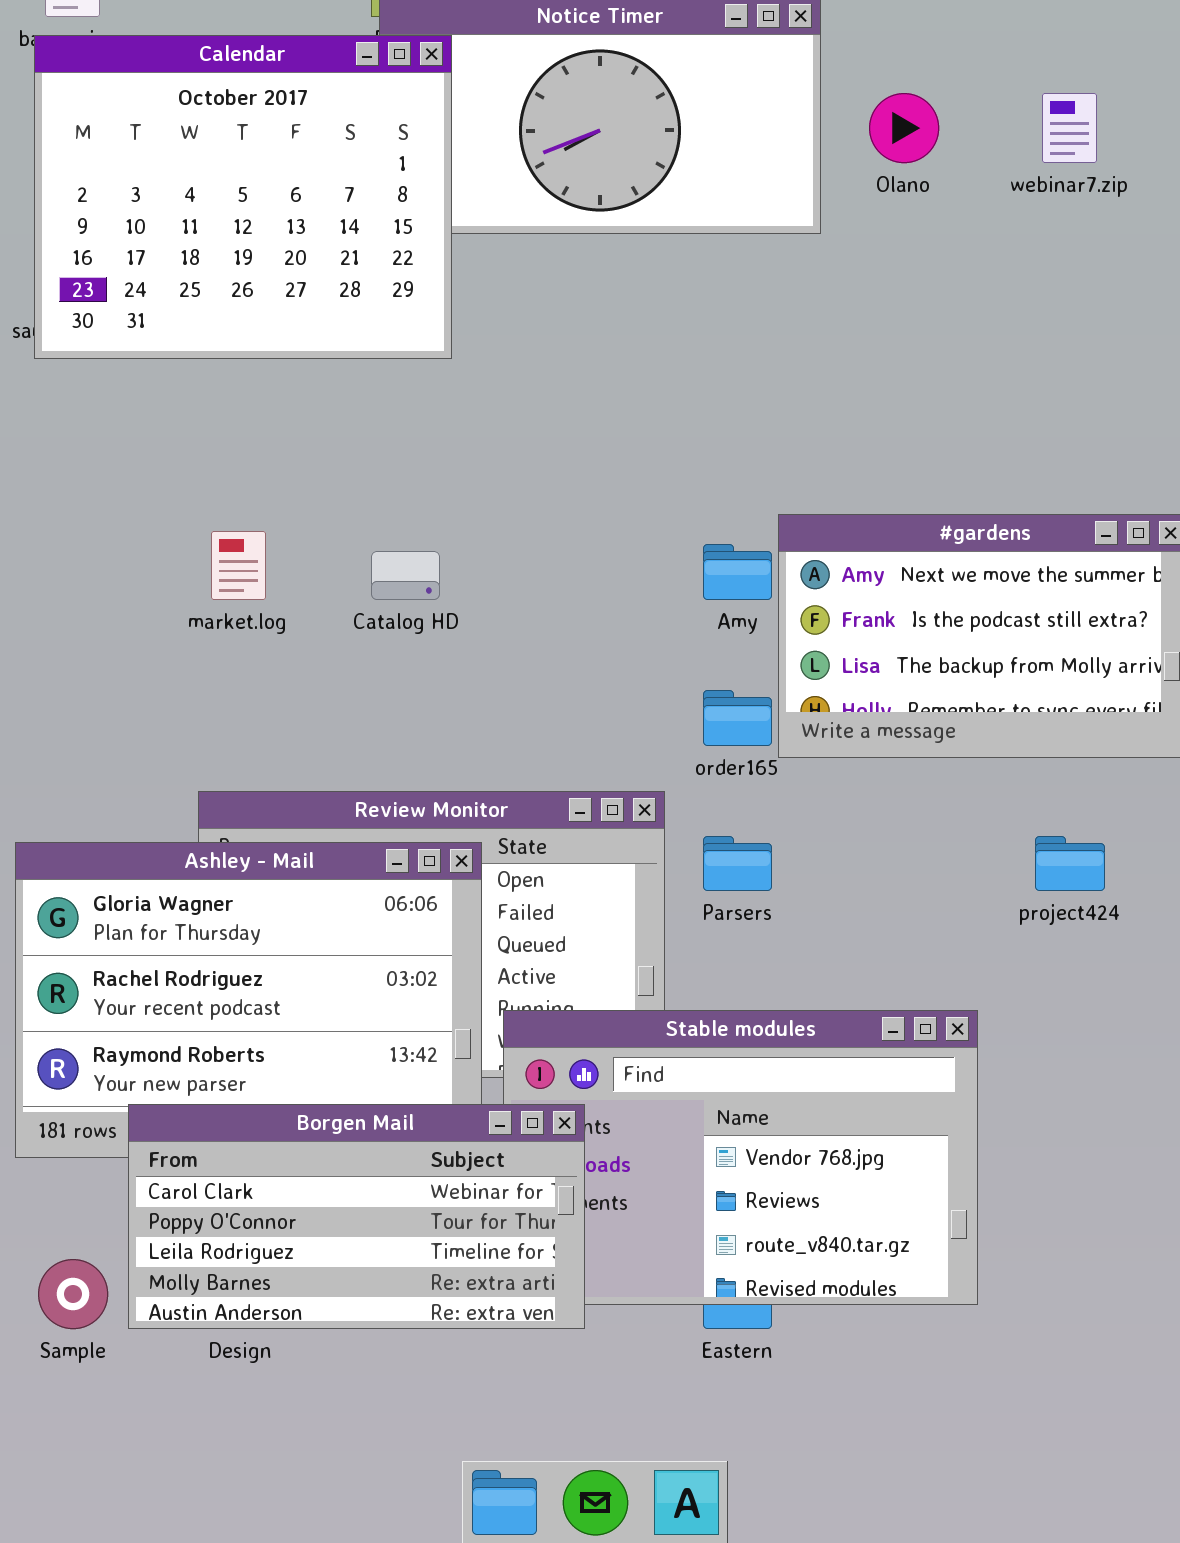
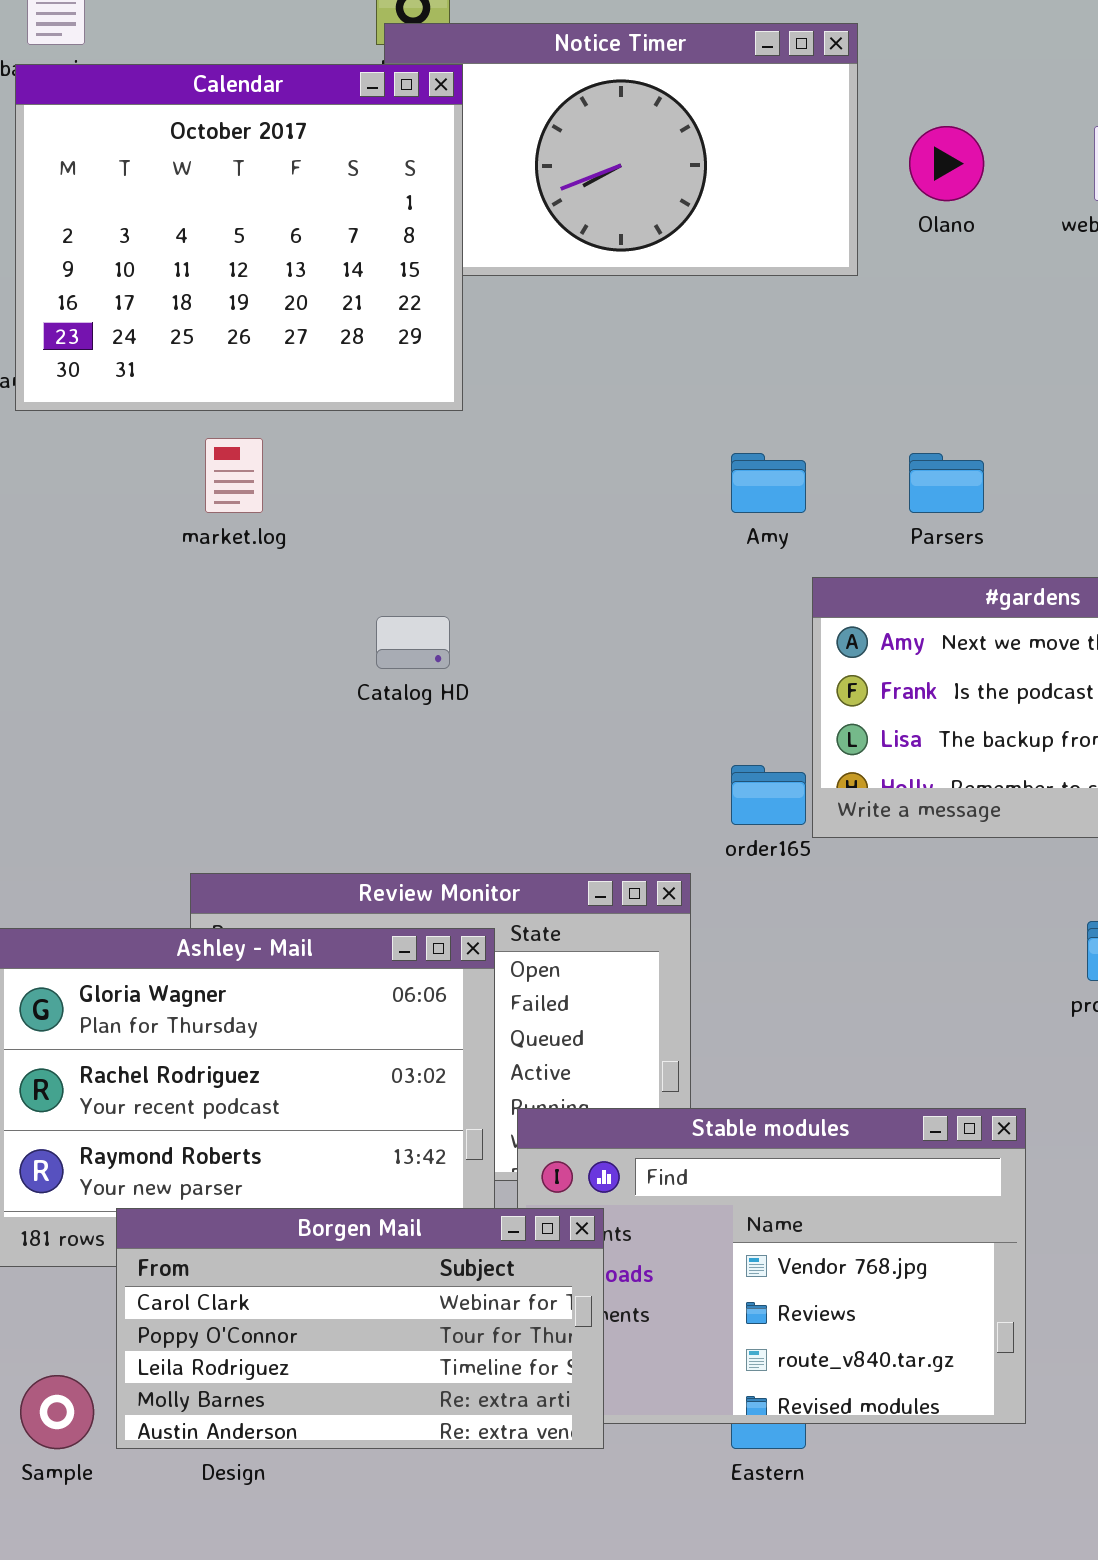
market.log: [211,531,266,600] -> [205,438,263,513], moved
Amy: [703,544,772,600] -> [731,453,806,513], moved
Parsers: [703,836,772,891] -> [909,453,984,513], moved

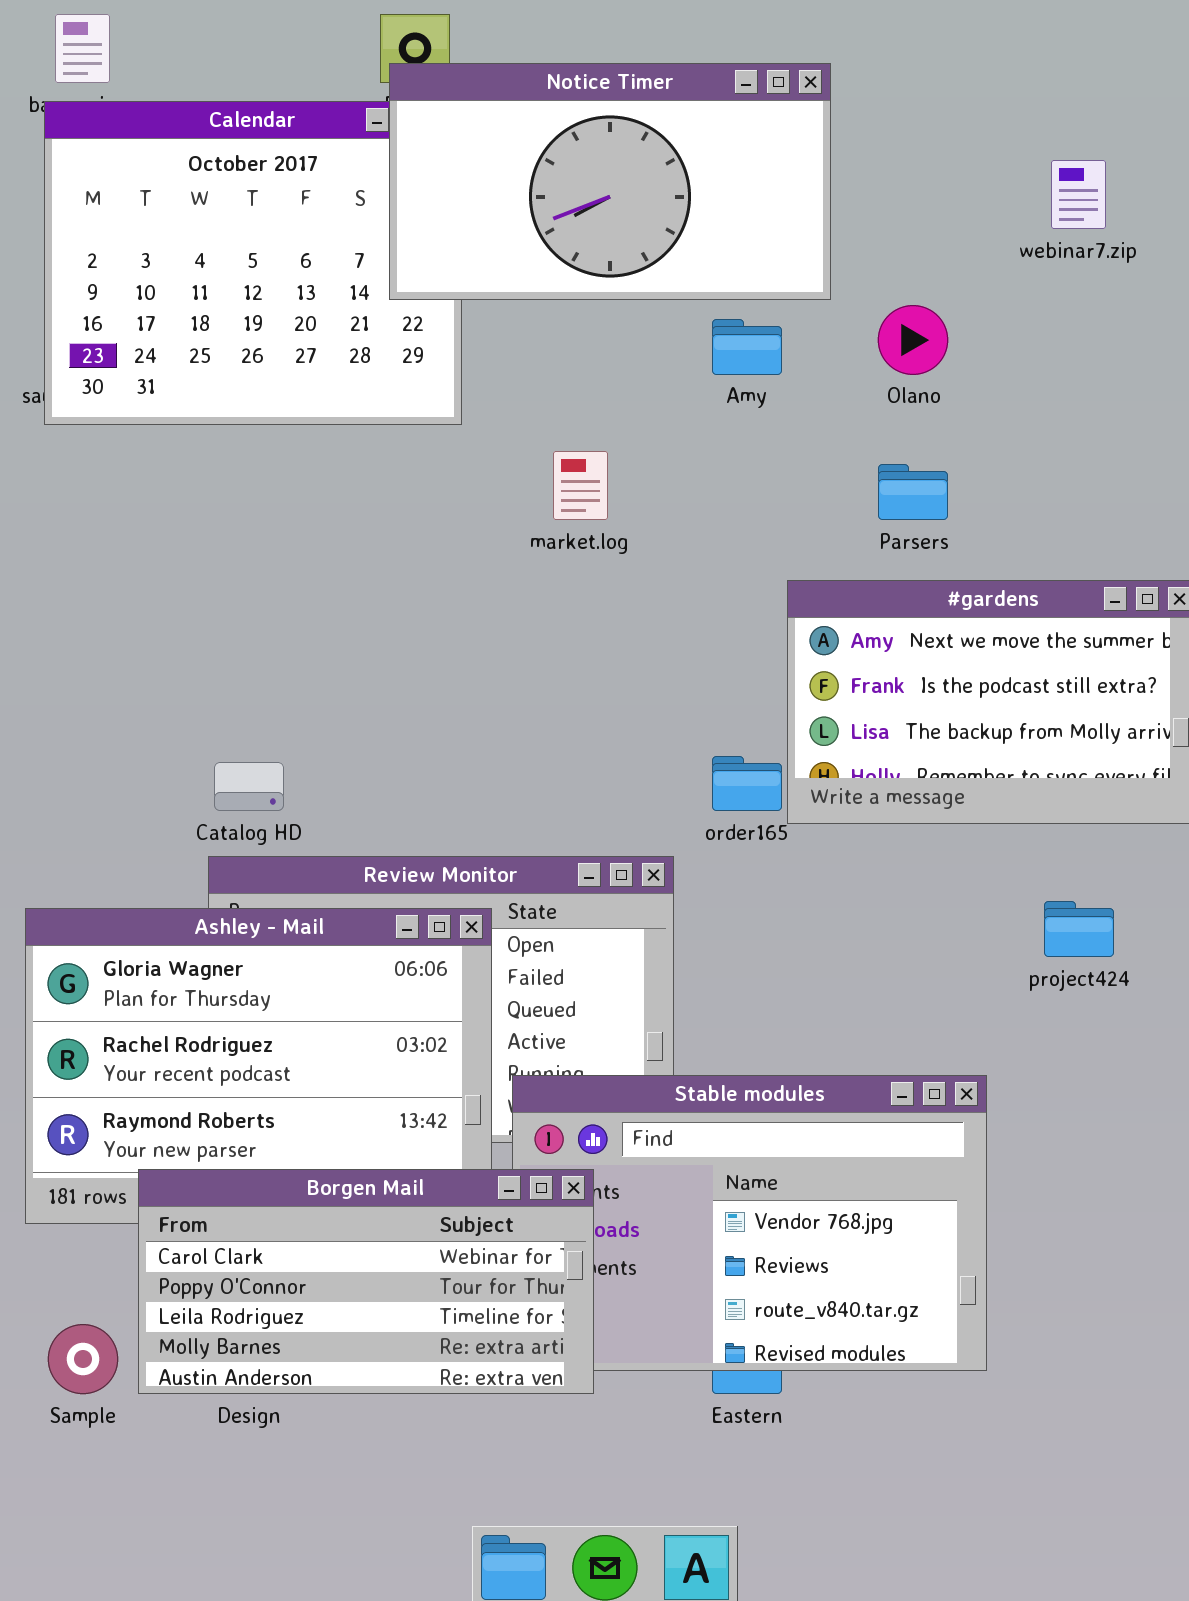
Notice Timer: [384,23,858,276] -> [389,63,831,300], raised
Olano: [909,126,984,201] -> [878,305,948,375], moved
market.log: [205,438,263,513] -> [553,451,608,520], moved
Amy: [731,453,806,513] -> [712,319,782,375], moved
Catalog HD: [376,616,450,669] -> [214,762,284,811], moved

